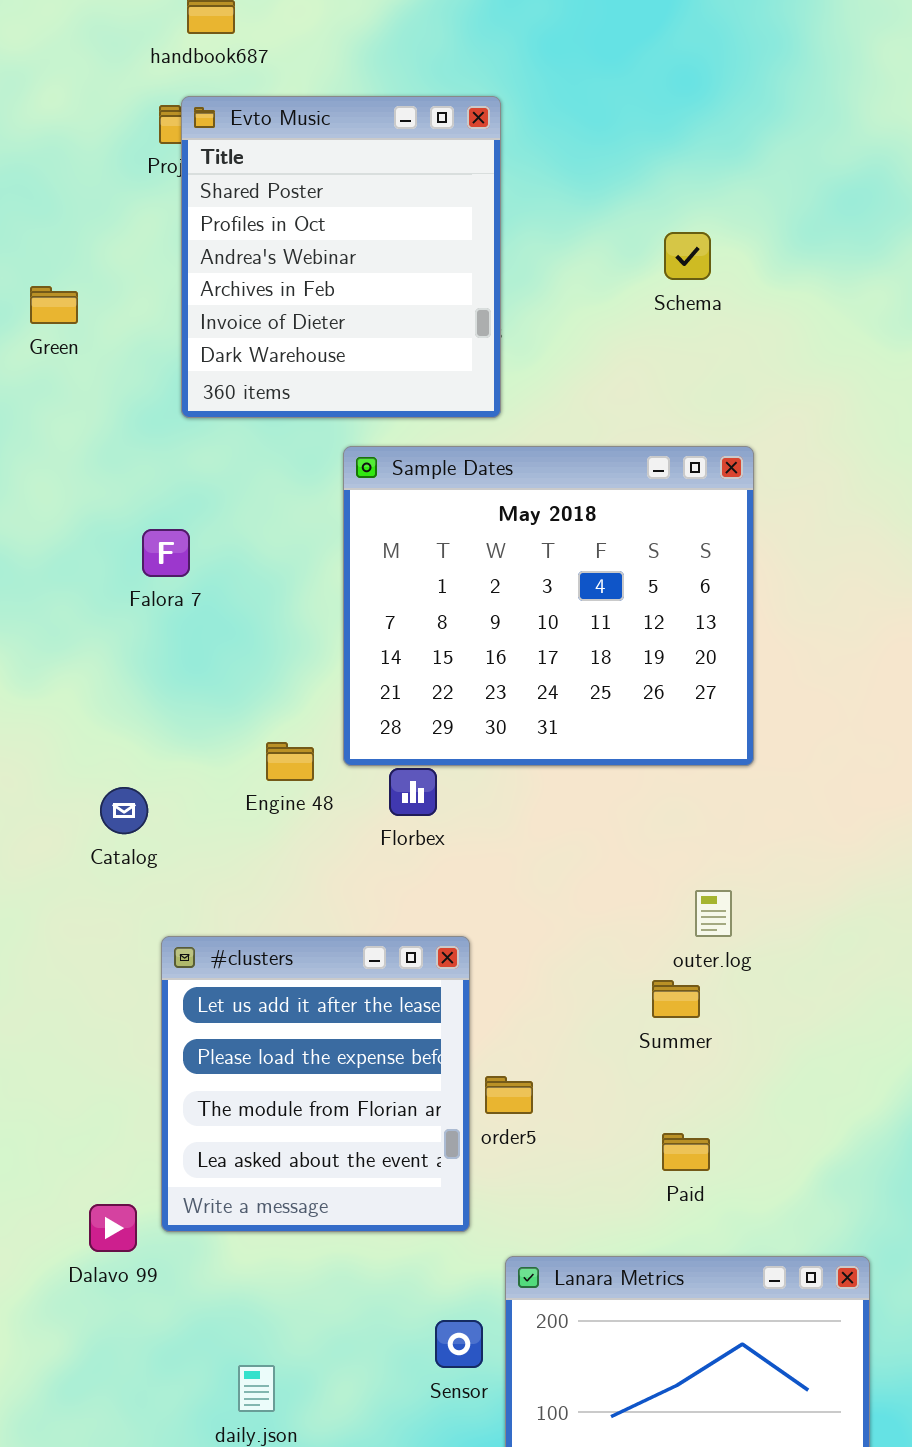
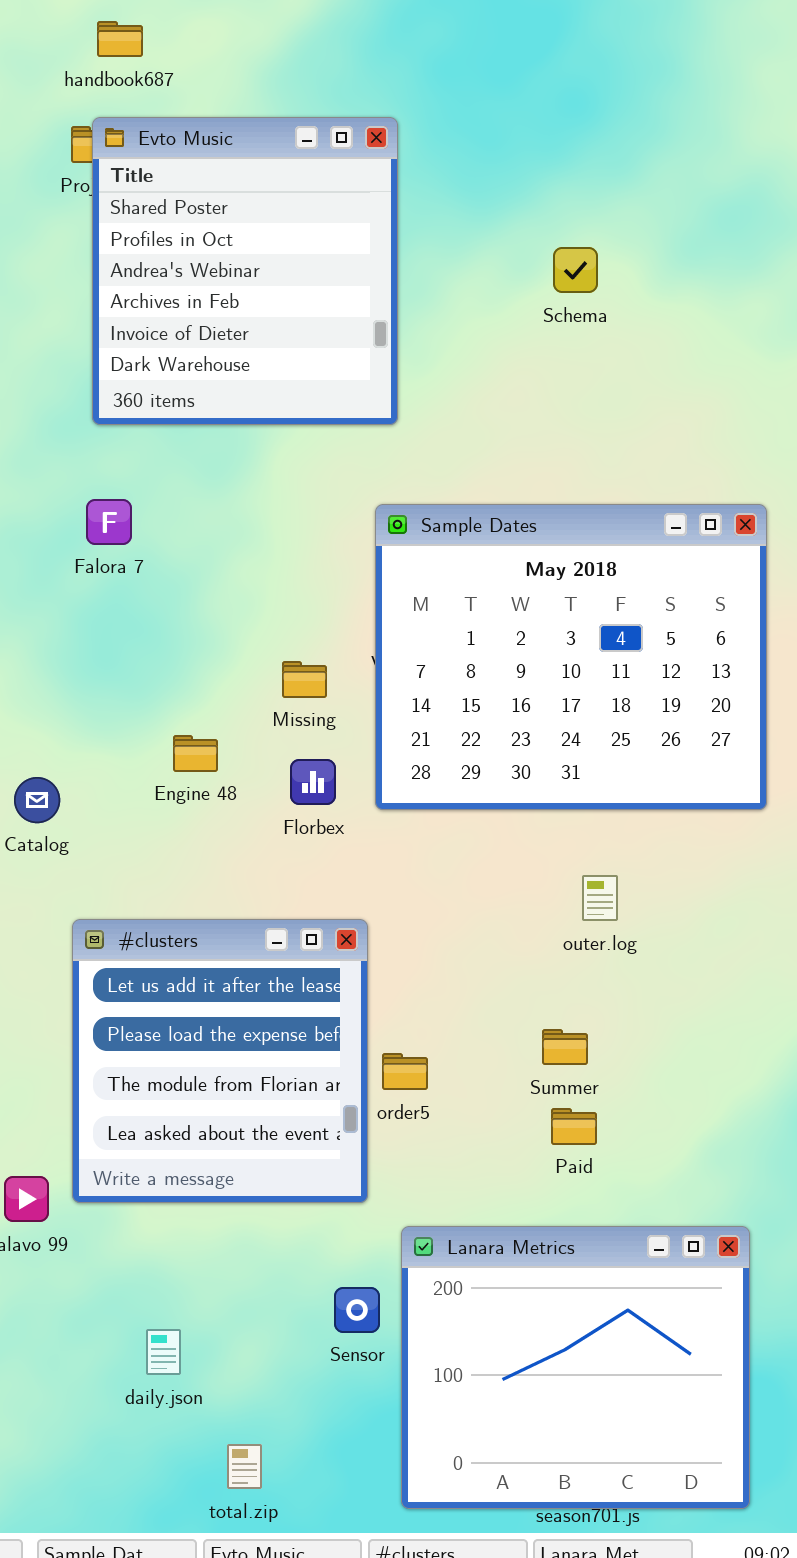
Sample Dates: [343,446,754,766] -> [375,504,767,810], moved
Falora 7: [142,529,190,577] -> [86,499,132,545], moved
Summer: [652,980,700,1018] -> [542,1029,588,1065], moved

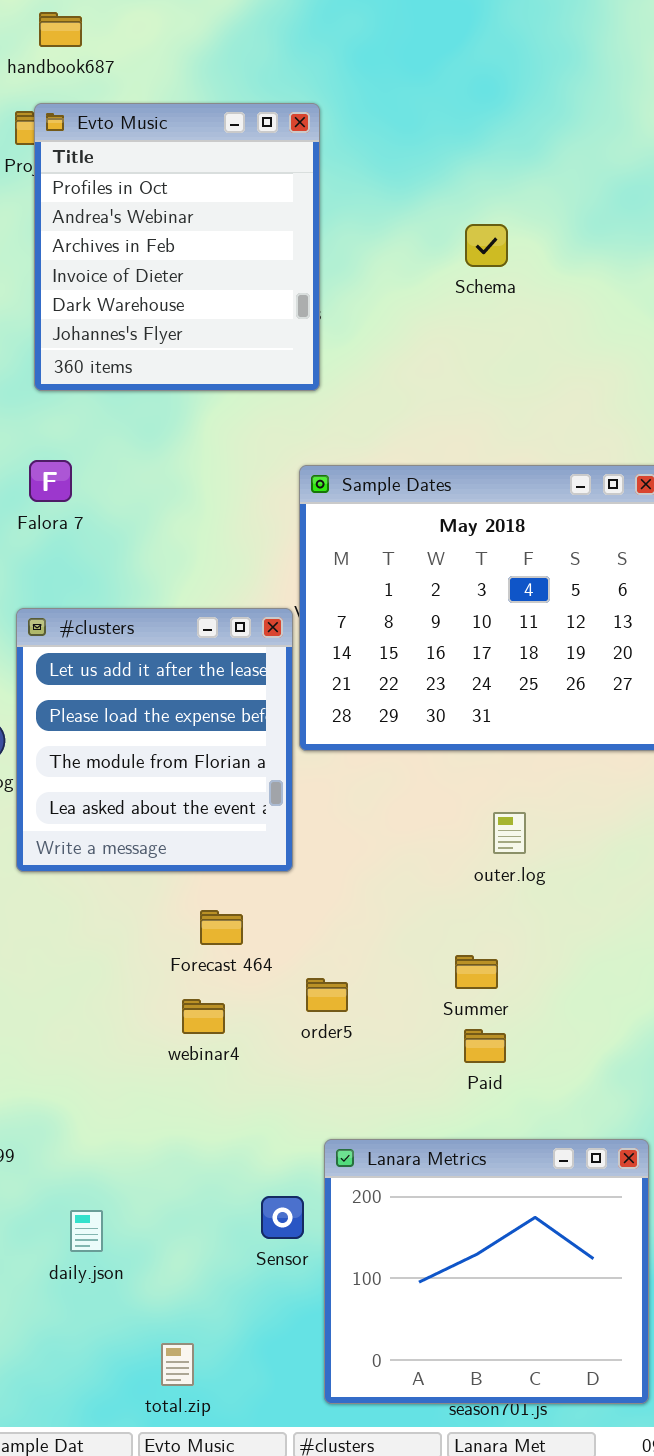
Evto Music: [92,117,398,425] -> [34,103,320,391], scrolled down 1 row
#clusters: [72,919,368,1203] -> [16,608,293,872], moved
daily.json: [146,1329,181,1375] -> [70,1210,103,1252], moved

